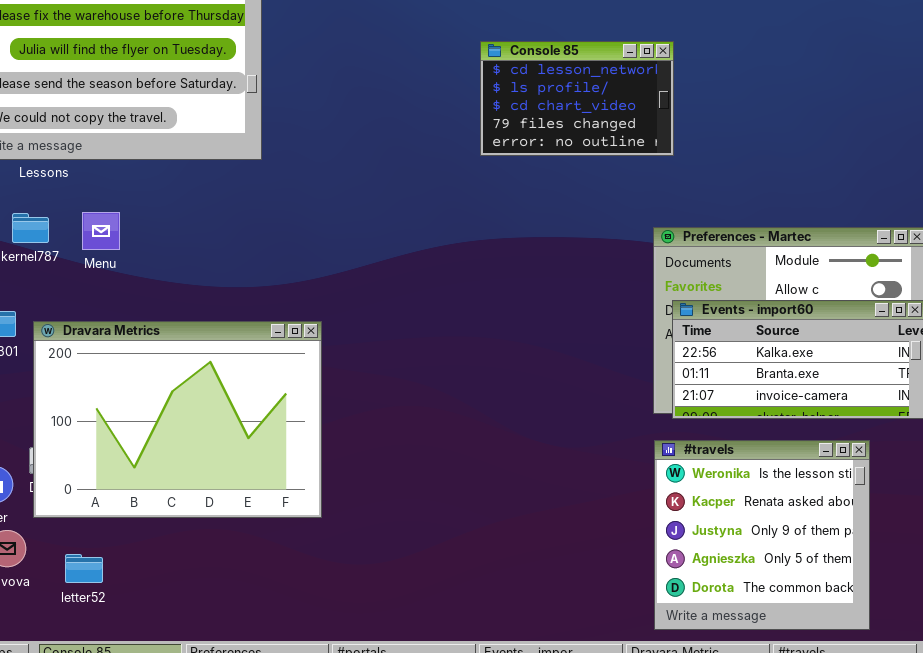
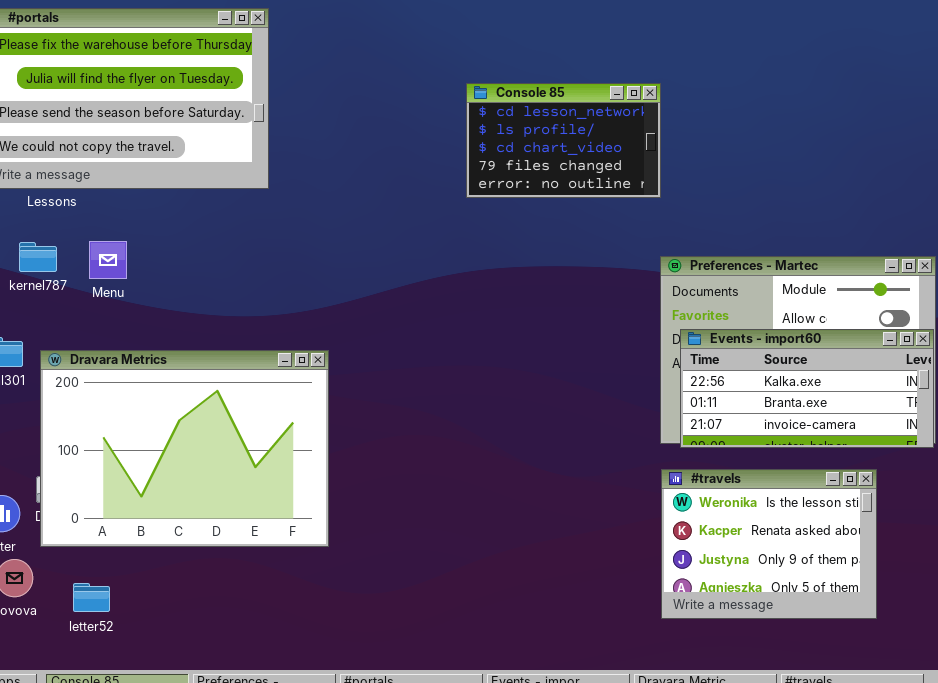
Console 85: [480,41,674,156] -> [466,83,661,198], moved
#travels: [654,440,870,630] -> [661,469,877,619], resized

